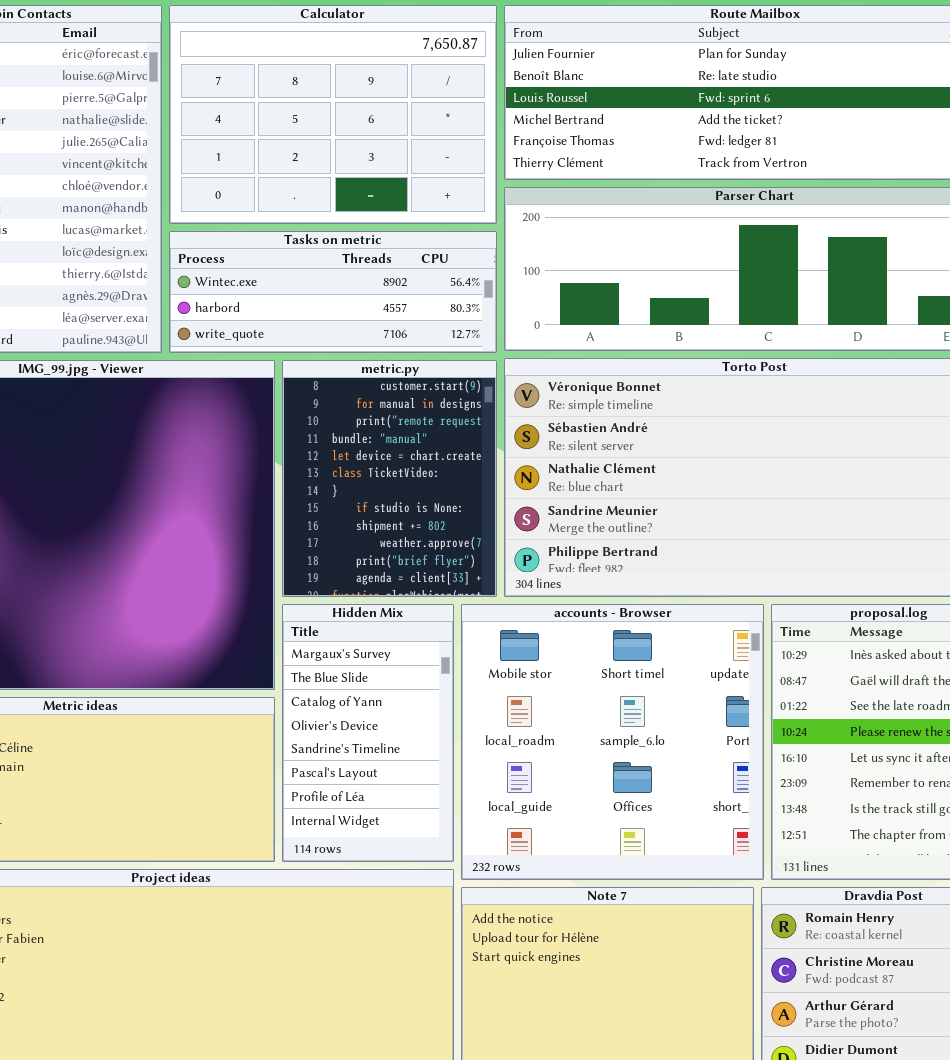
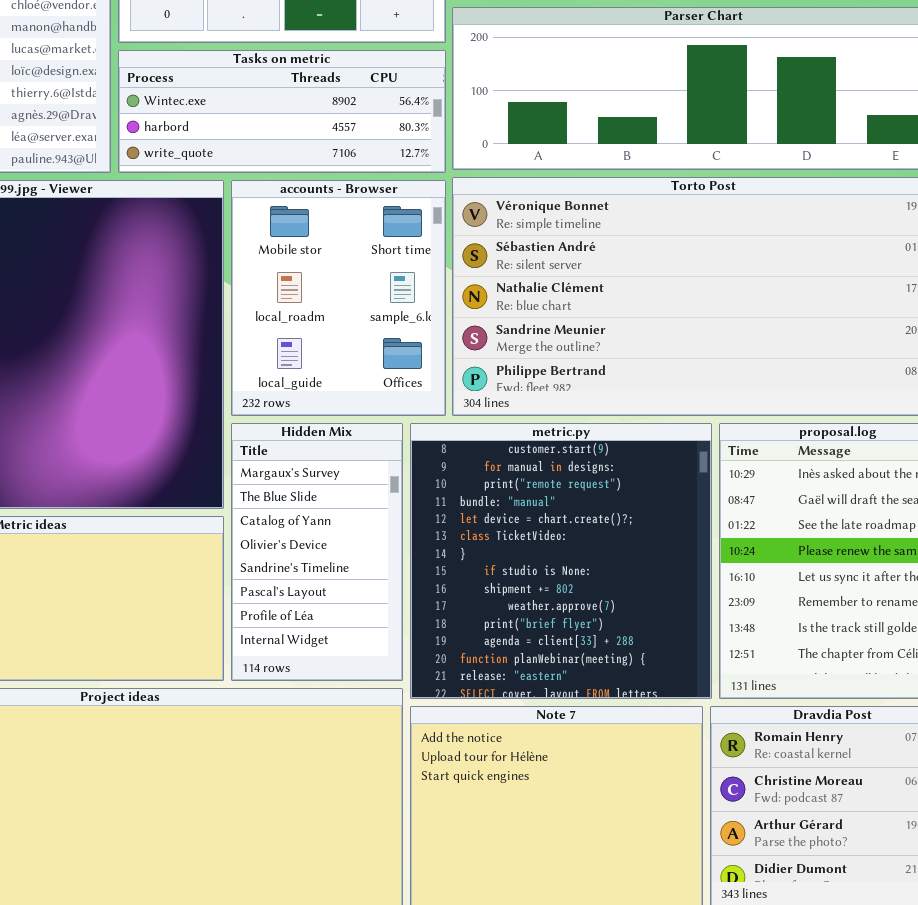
metric.py: [282,360,497,597] -> [410,423,712,699], moved, resized
accounts - Browser: [461,604,764,880] -> [231,180,446,416], moved, resized

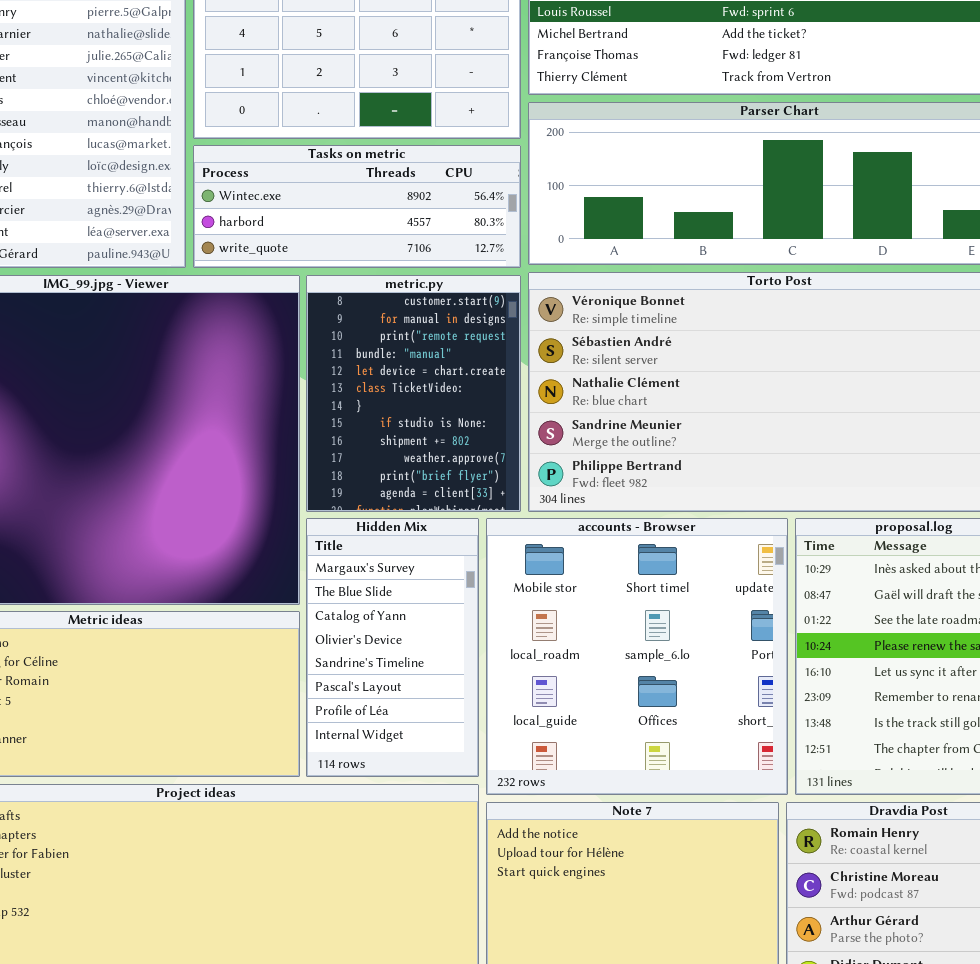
accounts - Browser: [231,180,446,416] -> [486,518,788,795], moved, resized
metric.py: [410,423,712,699] -> [306,275,521,512], moved, resized

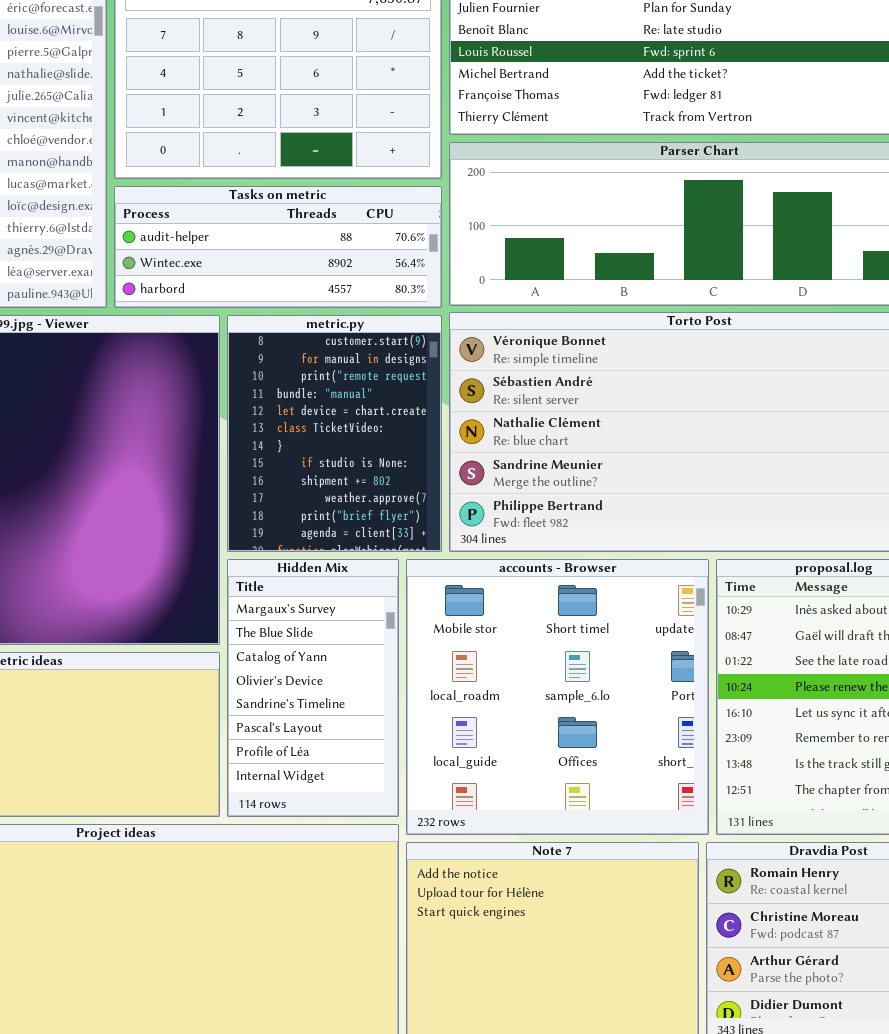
Tasks on metric: [193,145,521,268] -> [114,186,442,308], scrolled up 1 row

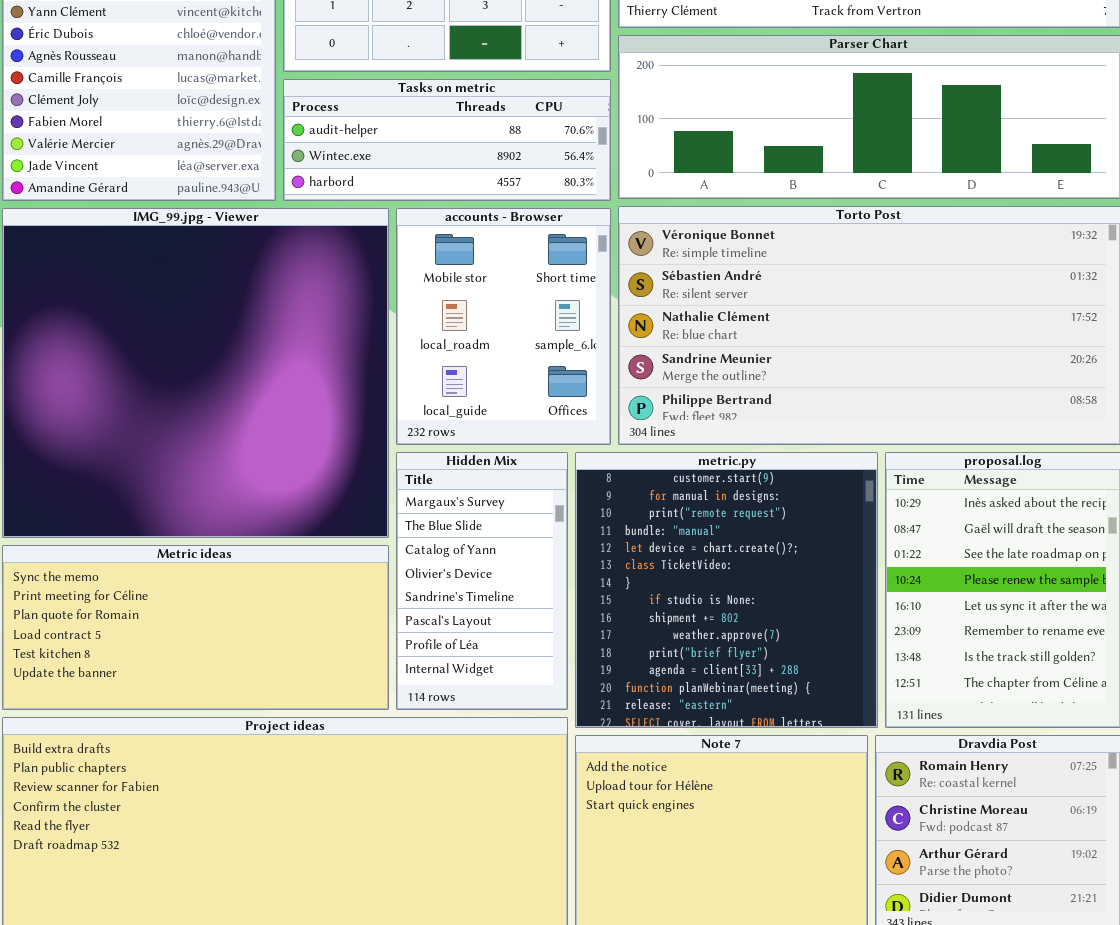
metric.py: [227,315,442,552] -> [575,452,878,728], moved, resized
accounts - Browser: [406,559,709,835] -> [396,208,611,445], moved, resized

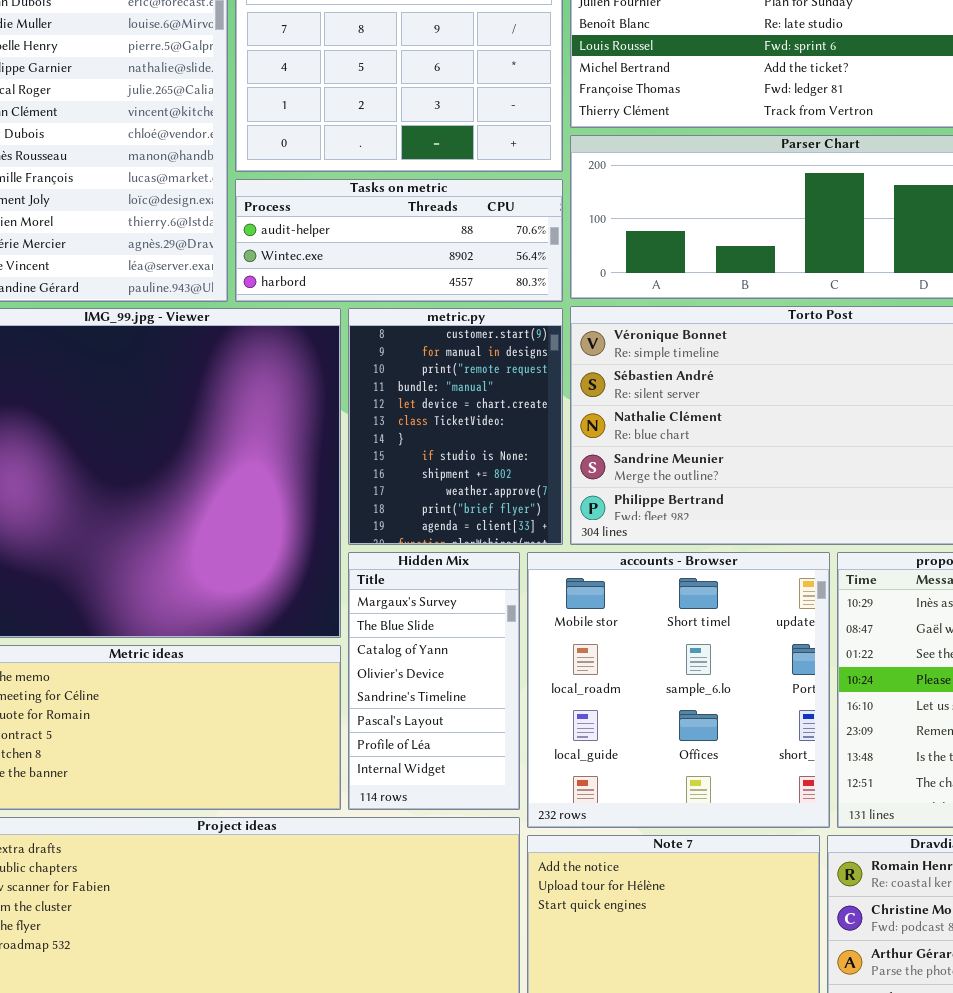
accounts - Browser: [396,208,611,445] -> [527,552,830,828], moved, resized
metric.py: [575,452,878,728] -> [348,308,563,545], moved, resized

